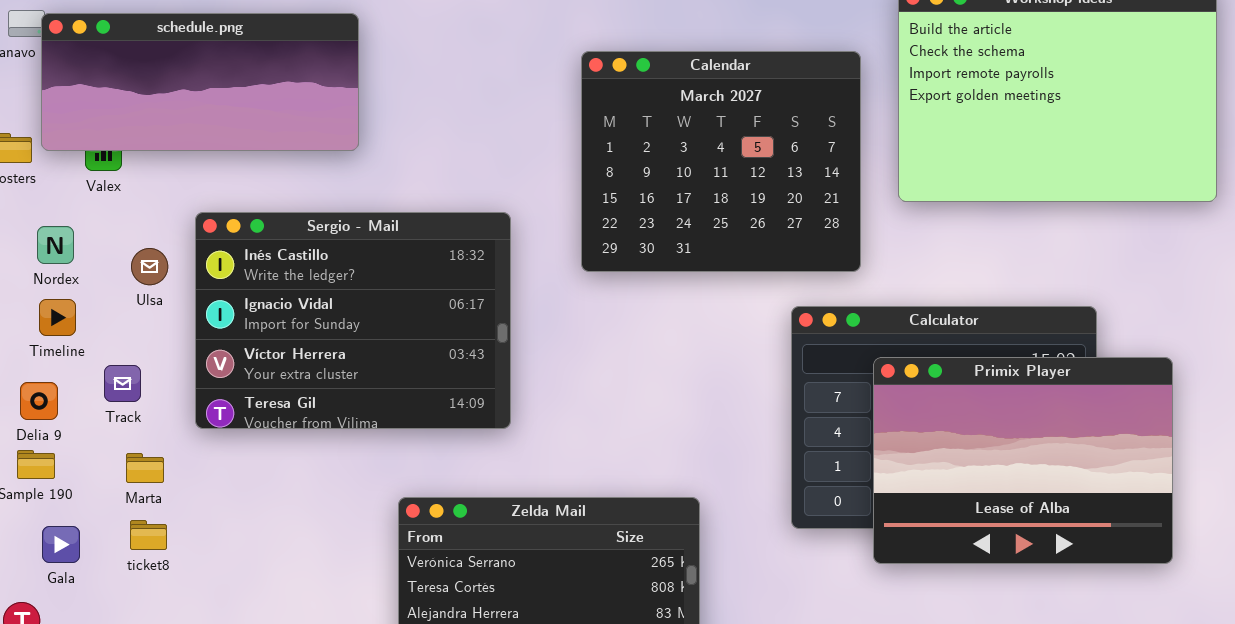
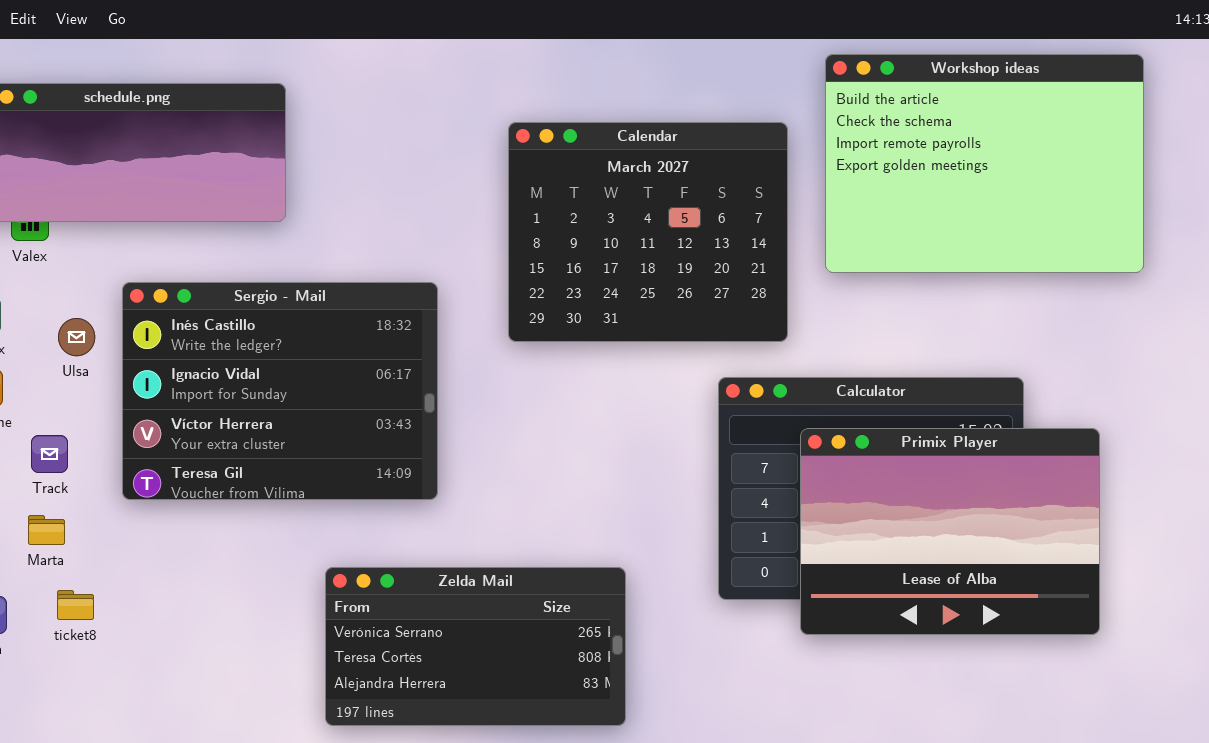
Marta: [126,453,164,483] -> [28,515,65,545], moved

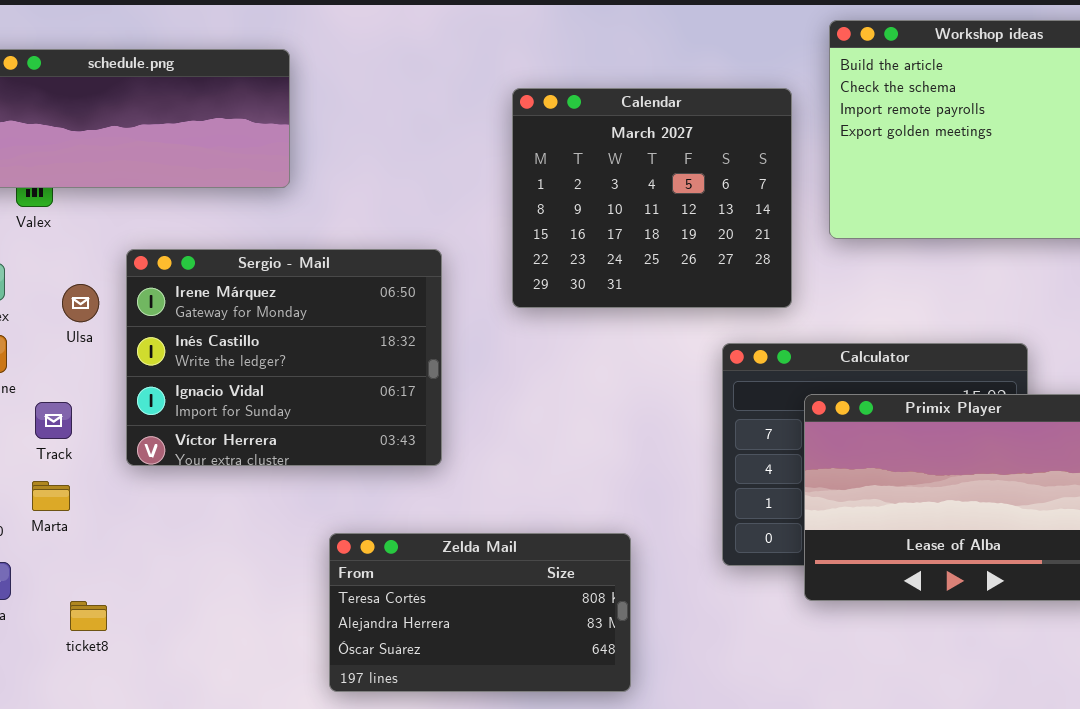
Sergio - Mail: [122,282,438,500] -> [126,249,442,466], scrolled up 1 row
Zelda Mail: [325,567,626,726] -> [329,533,631,692], scrolled down 1 row
ticket8: [57,590,94,620] -> [70,601,107,631], moved

